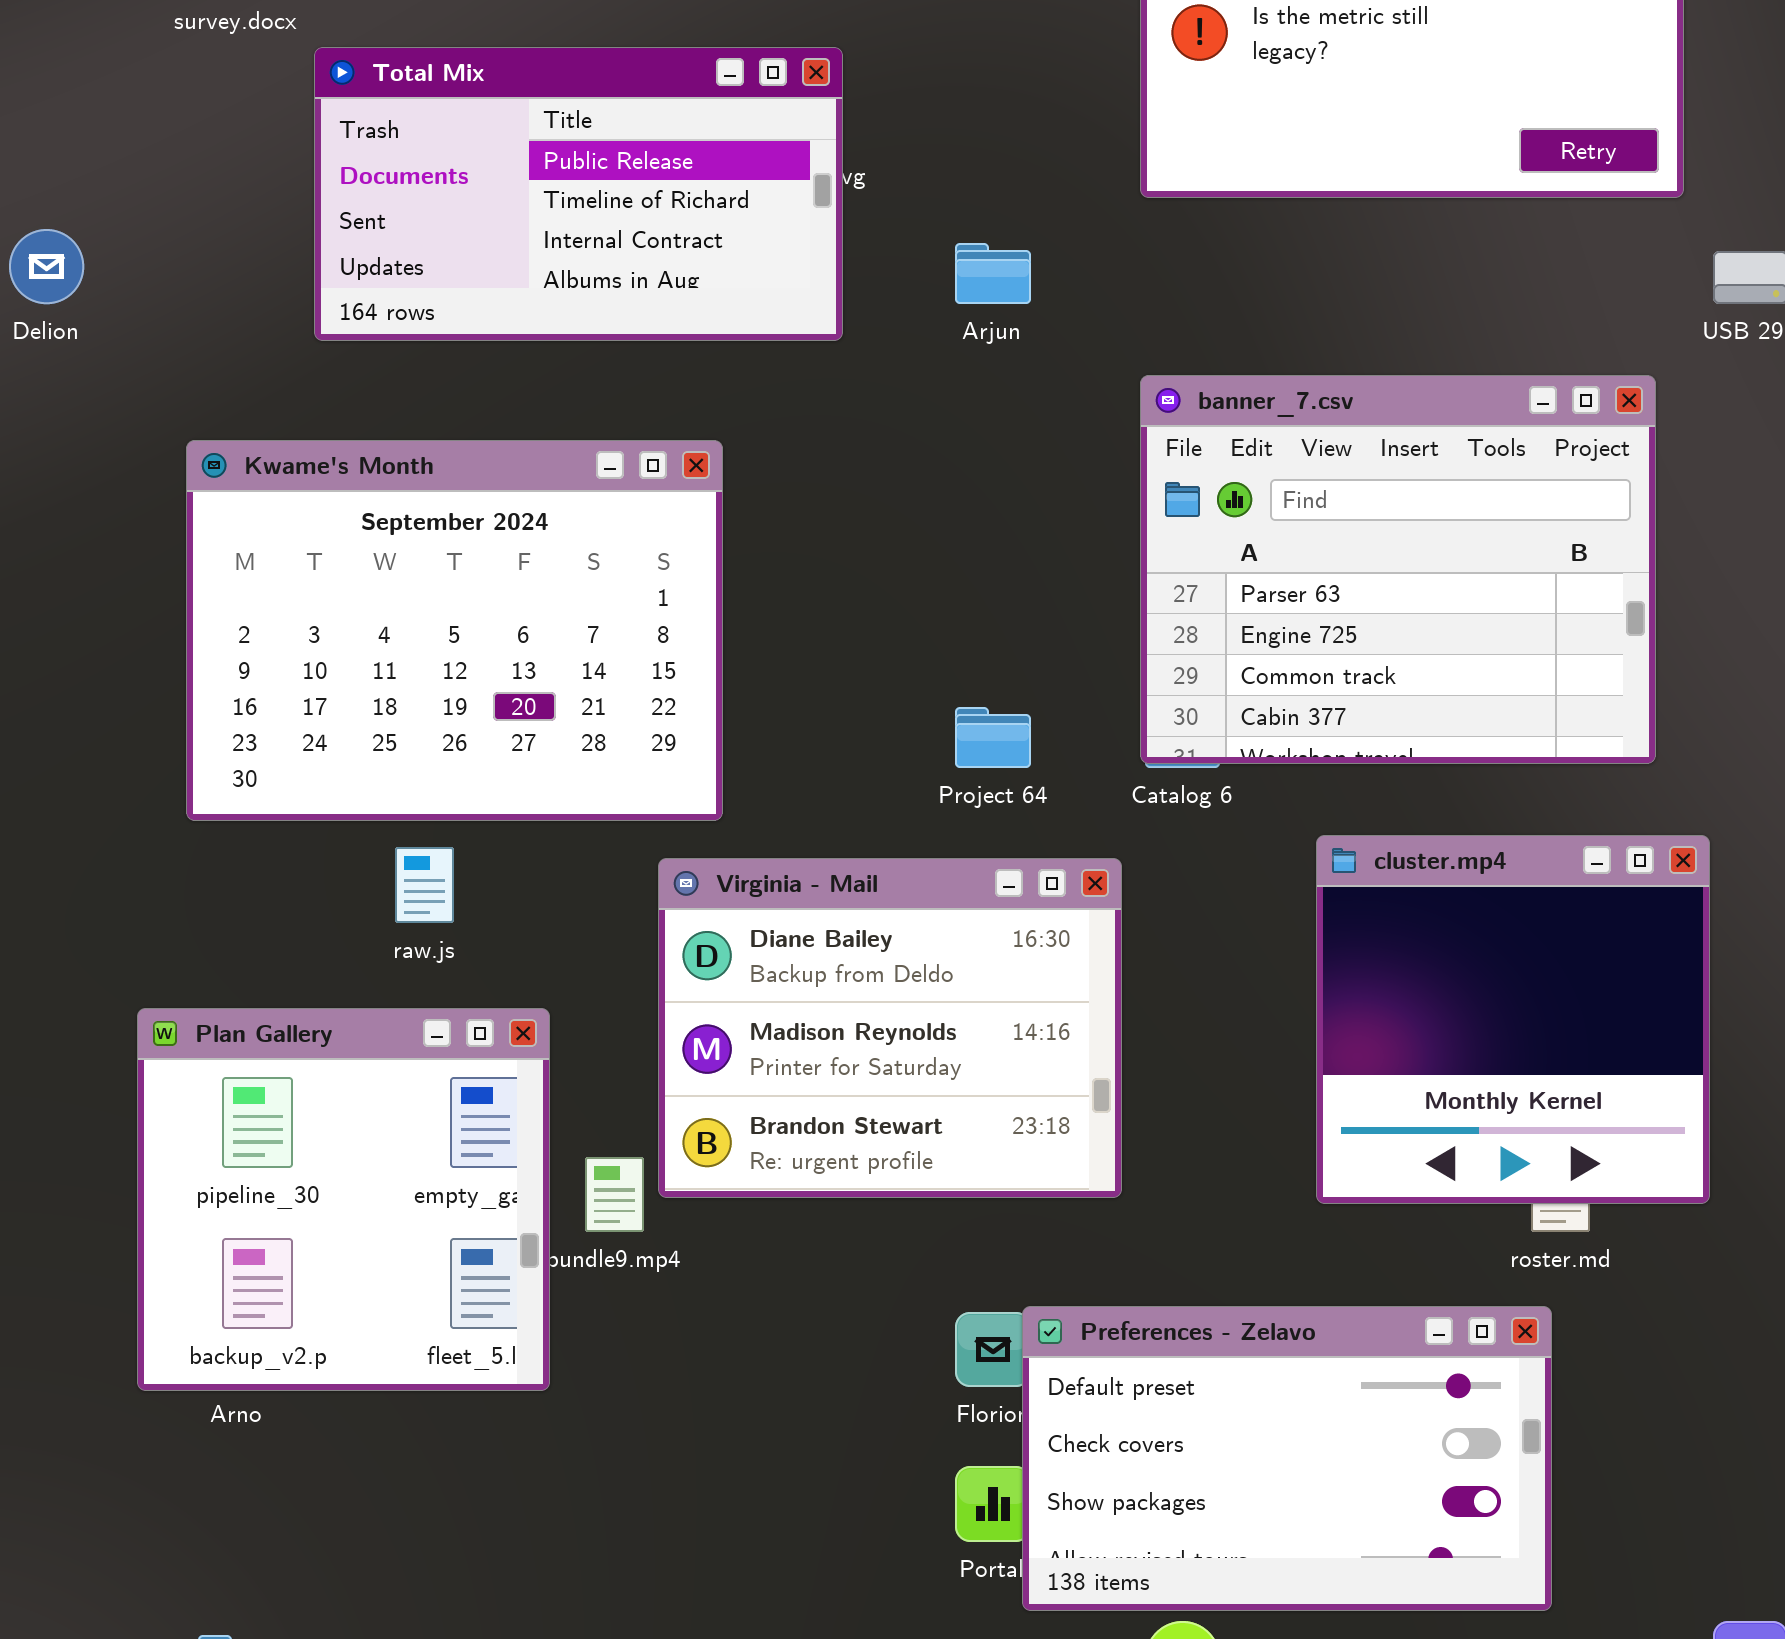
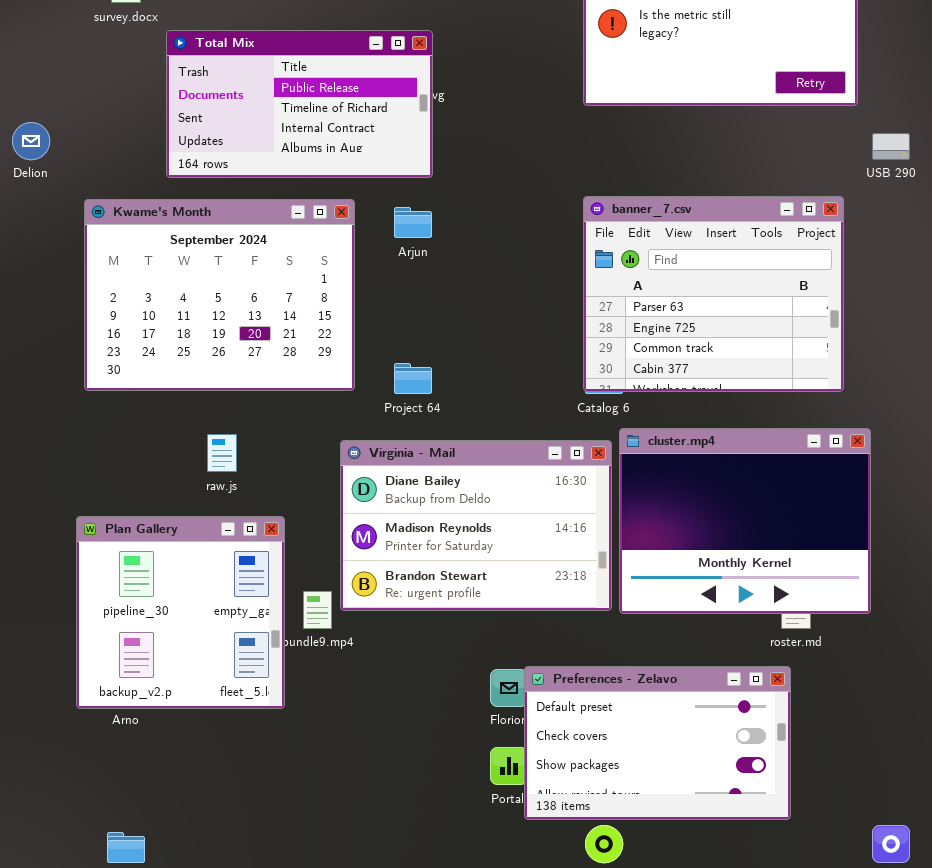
Arjun: [955,243,1031,304] -> [394,207,432,238], moved
Kwame's Month: [186,440,723,821] -> [84,199,355,391], moved
Project 64: [955,707,1031,768] -> [394,363,432,394], moved
cluster.mp4: [1316,835,1710,1204] -> [619,428,871,614], resized
Virginia - Mail: [658,858,1122,1198] -> [340,440,612,611], resized

